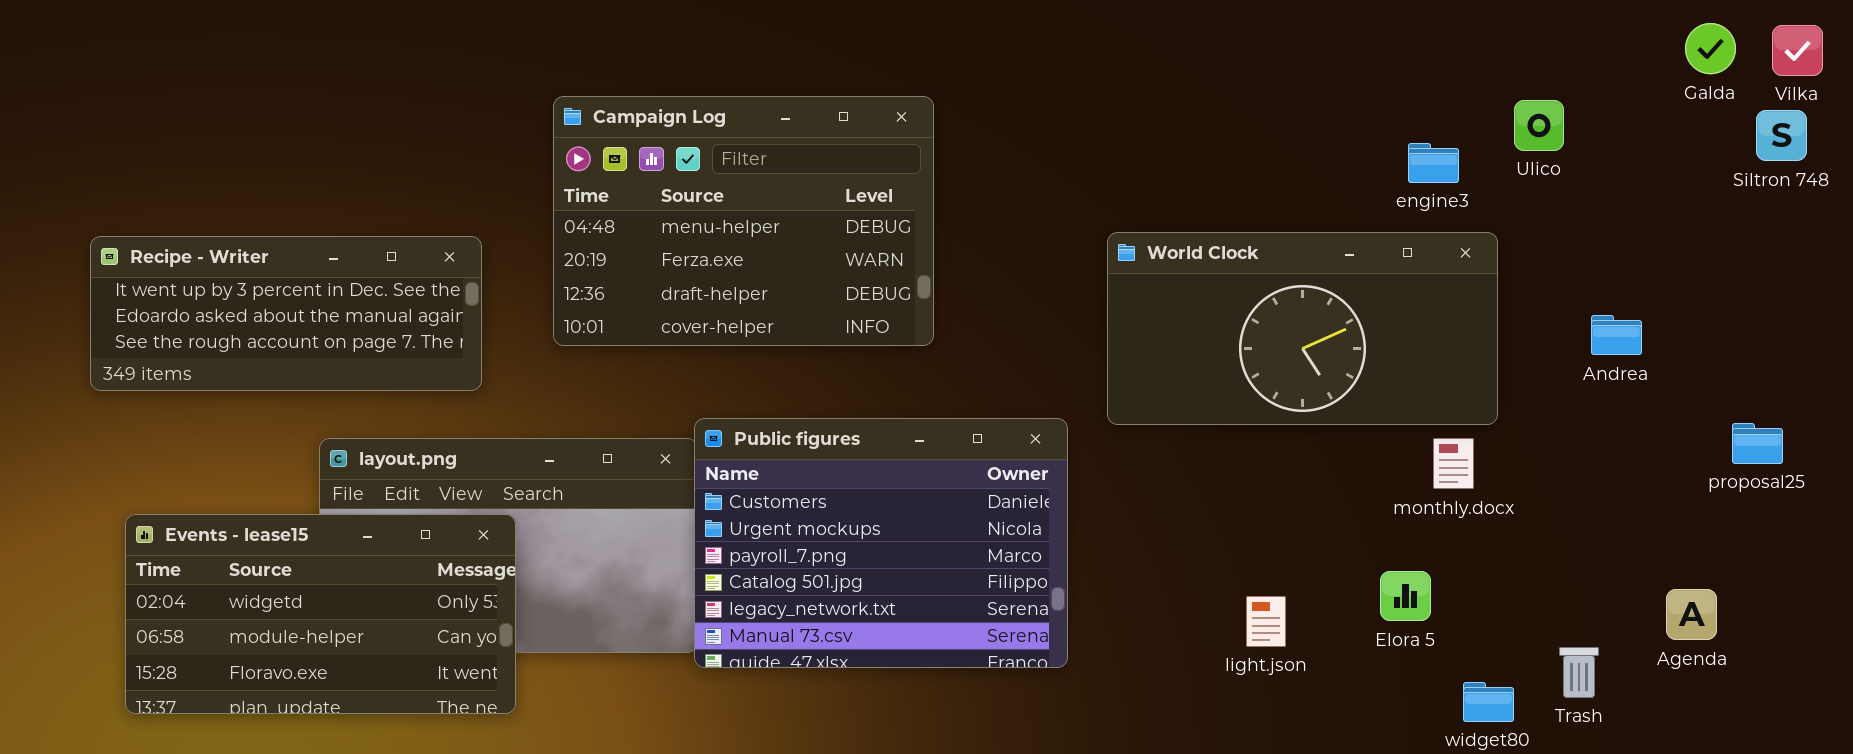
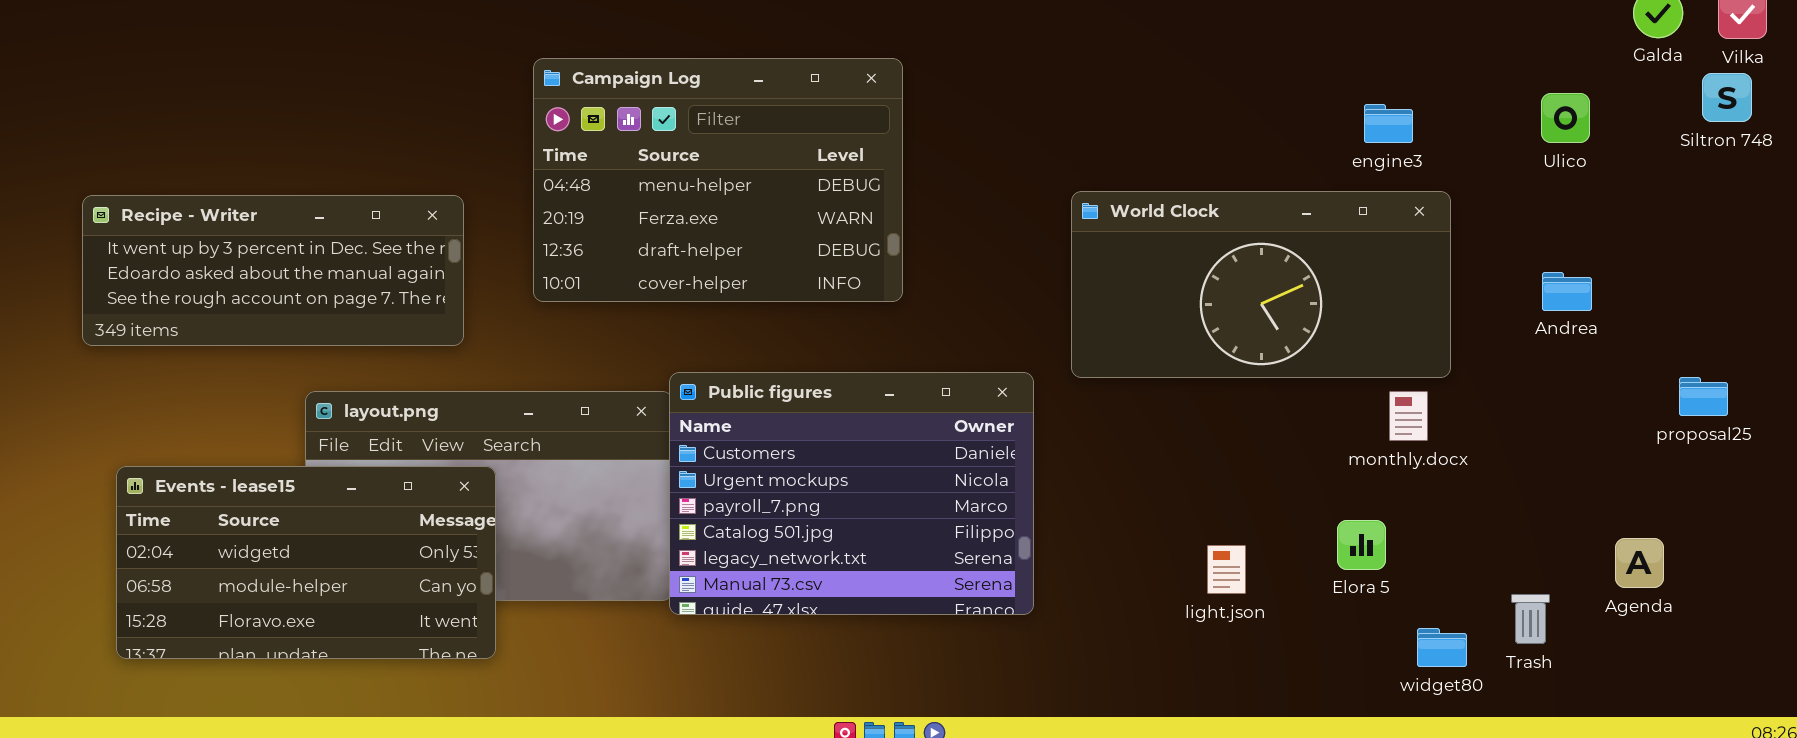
Ulico: [1514,100,1564,151] -> [1541,93,1590,143], moved

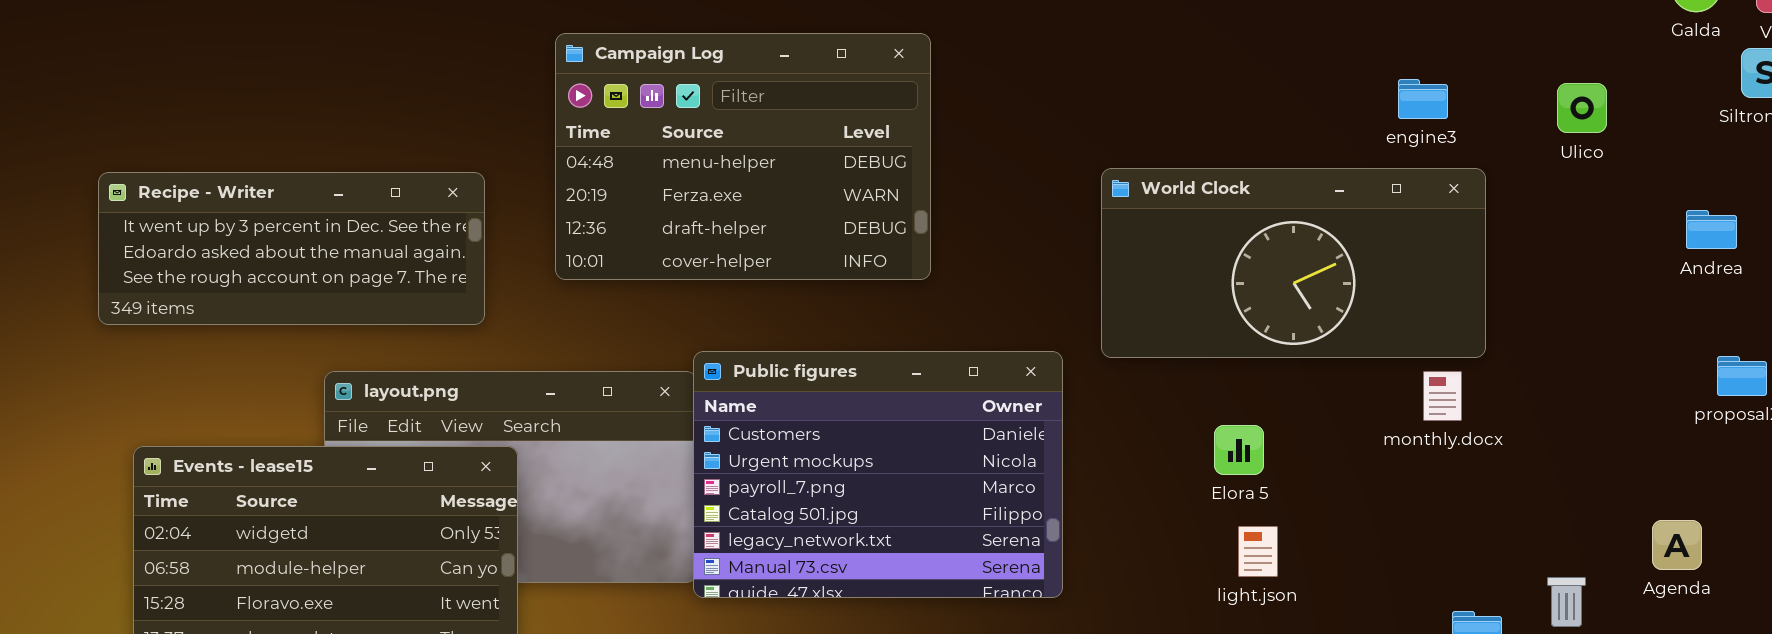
Ulico: [1541,93,1590,143] -> [1557,83,1607,133], moved
Andrea: [1542,272,1592,311] -> [1686,210,1737,249], moved
Elora 5: [1337,520,1386,570] -> [1214,425,1264,475], moved

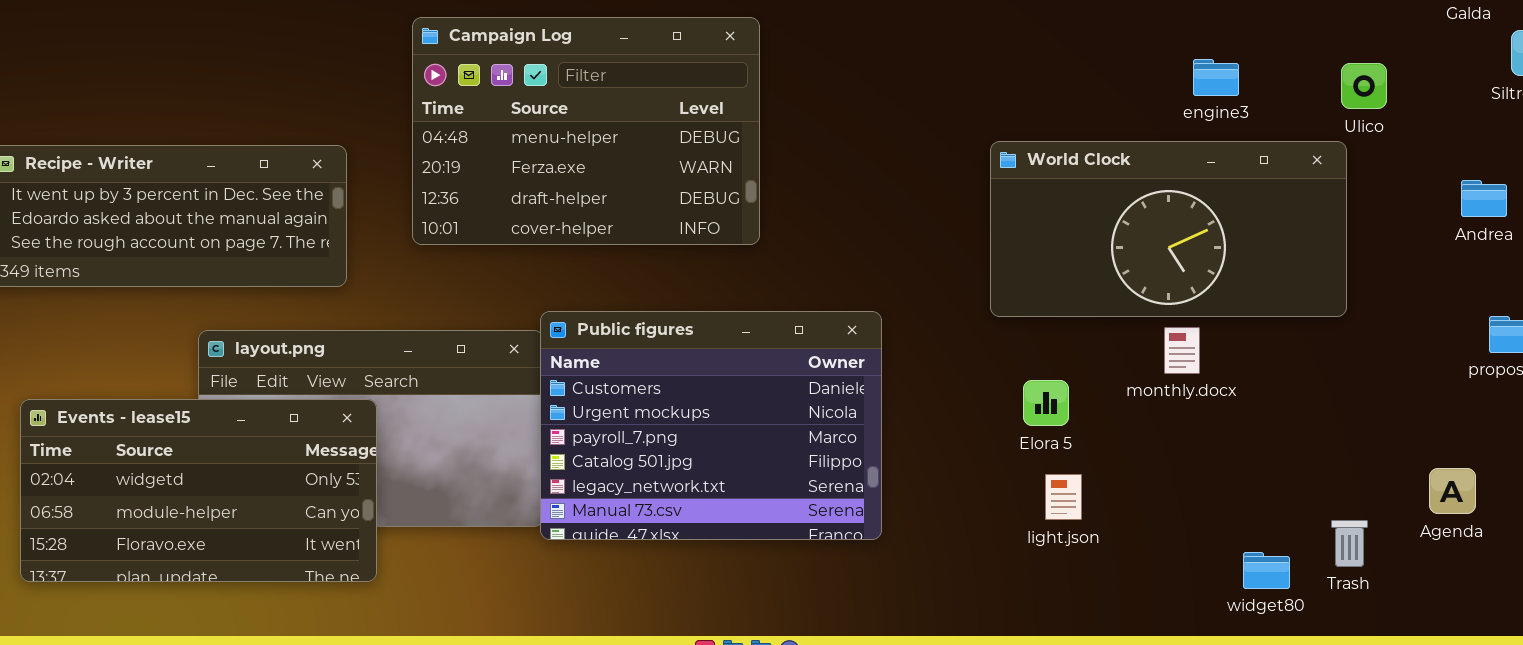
World Clock: [1101,168,1486,358] -> [990,141,1347,317], moved
monthly.docx: [1423,371,1462,421] -> [1164,327,1200,374], moved

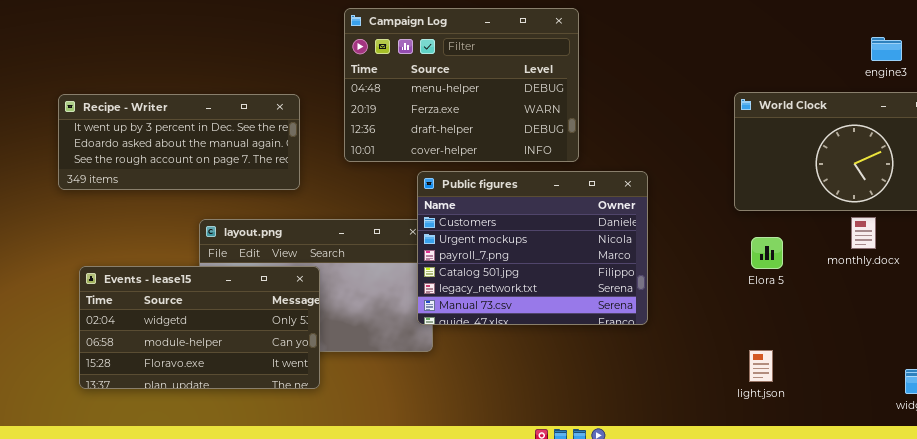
Public figures: [540,311,882,540] -> [417,171,648,325], moved
Elora 5: [1023,380,1069,426] -> [751,237,783,269], moved
light.json: [1045,474,1082,520] -> [749,350,773,382], moved

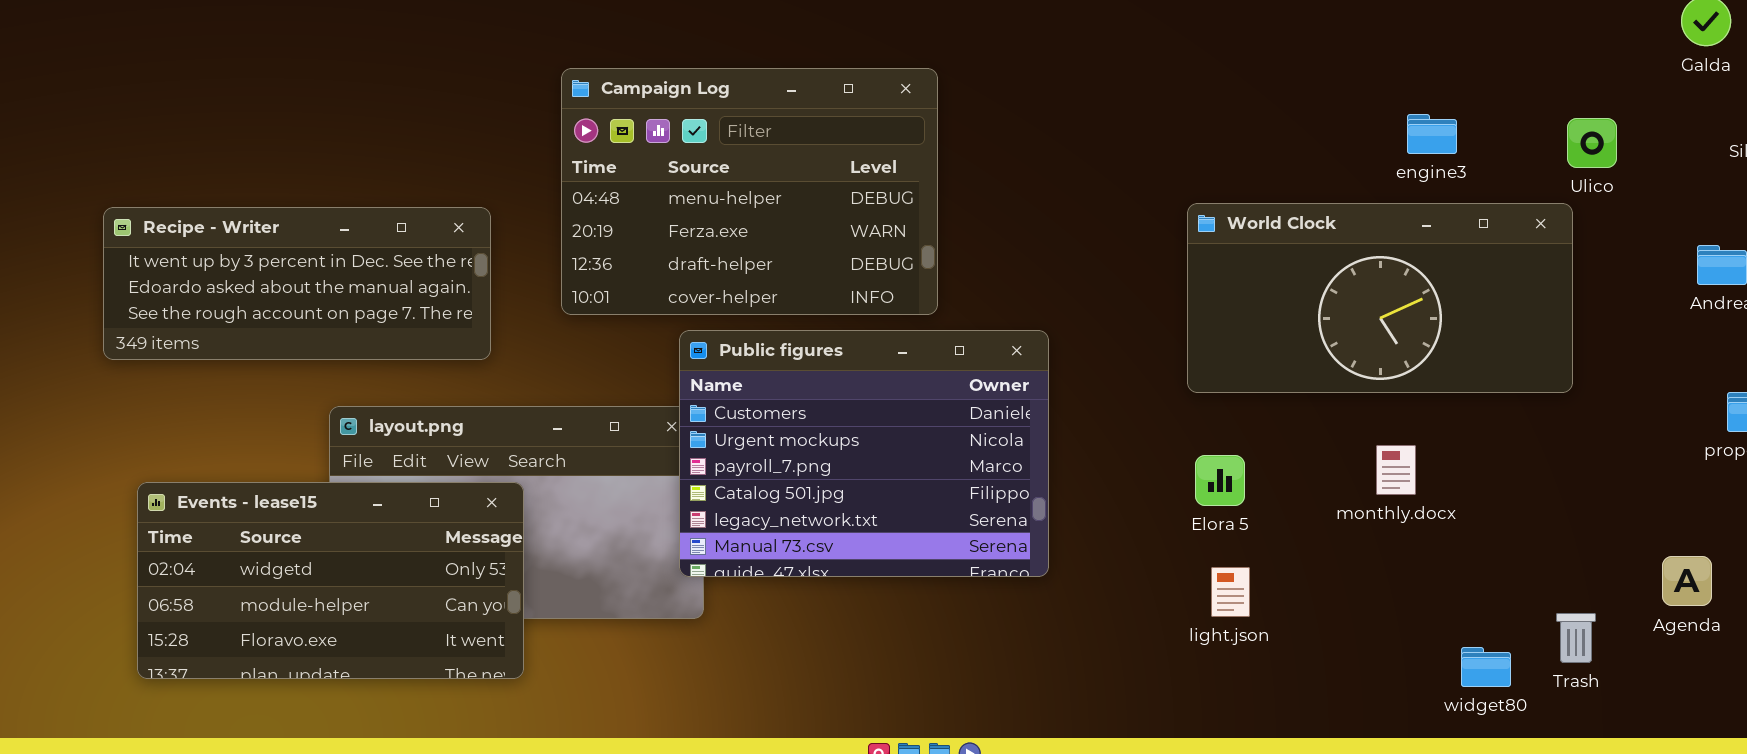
monthly.docx: [851,217,876,249] -> [1376,445,1416,495], moved
Elora 5: [751,237,783,269] -> [1195,455,1245,506], moved
light.json: [749,350,773,382] -> [1211,567,1250,617], moved

